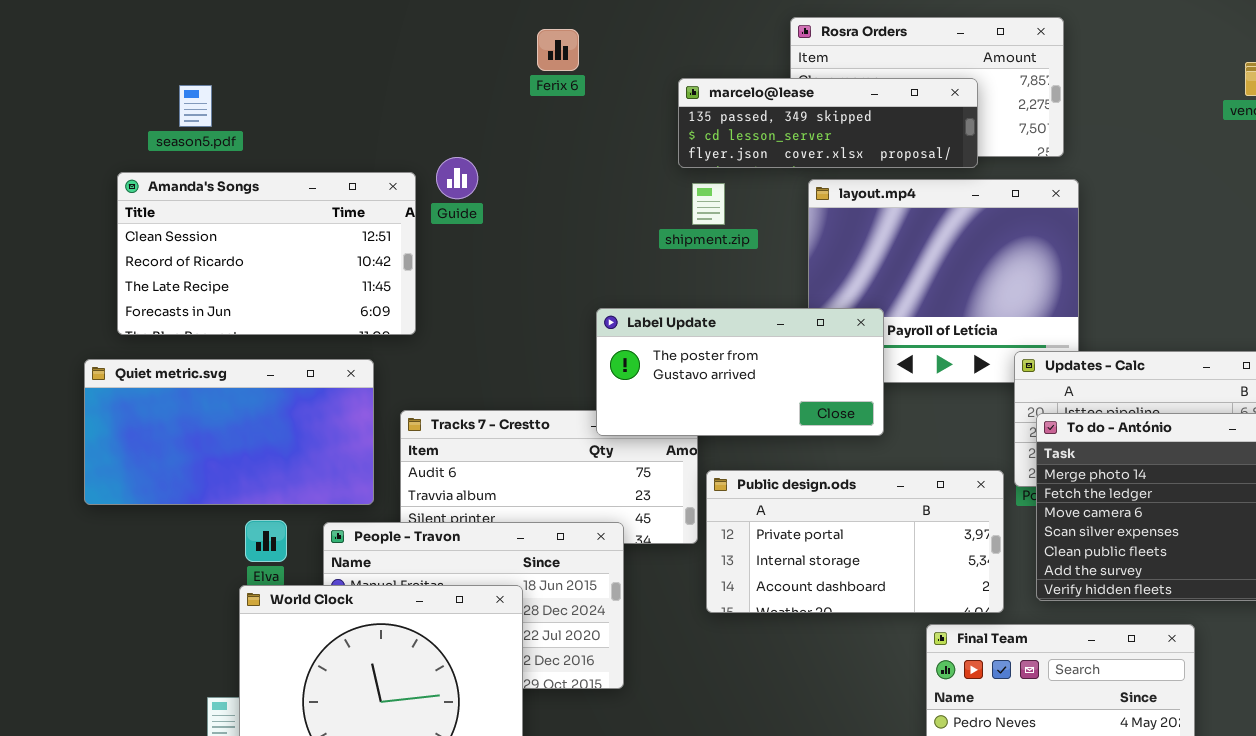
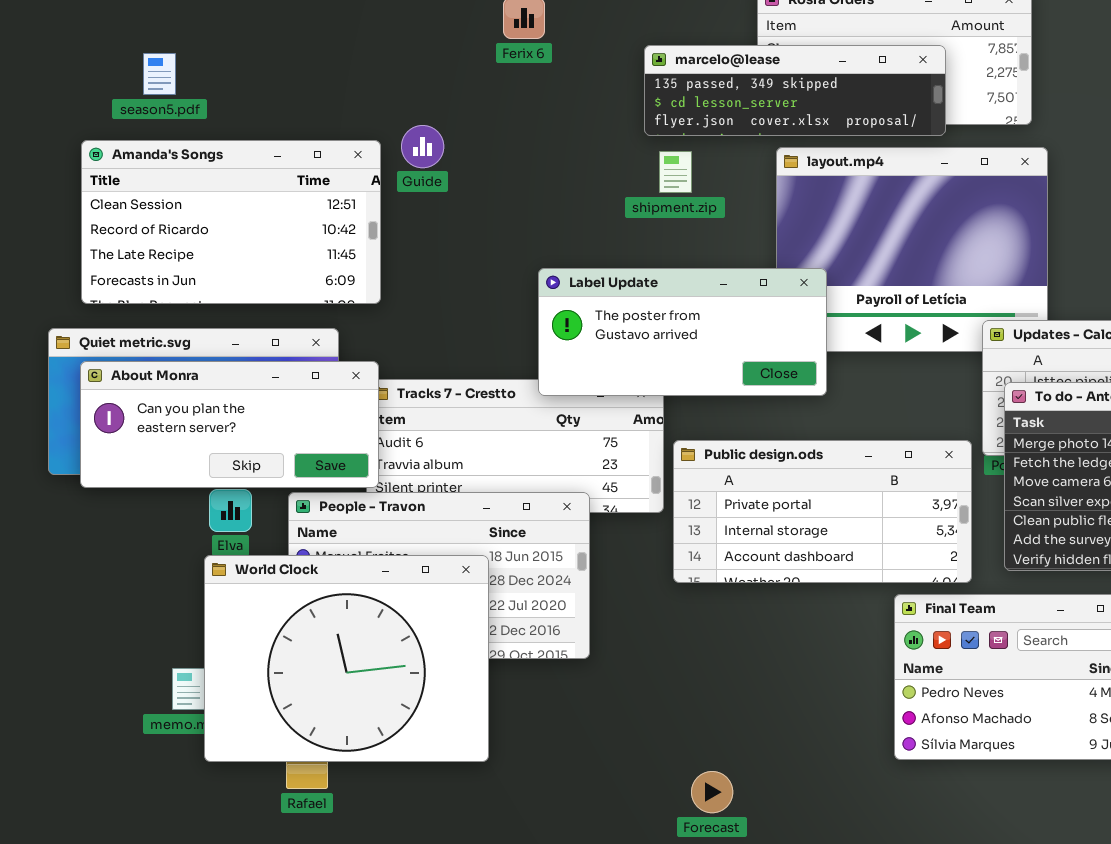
Label Update: [596,308,884,436] -> [538,268,827,396], moved
About Monra: none -> [80,361,379,488], opened

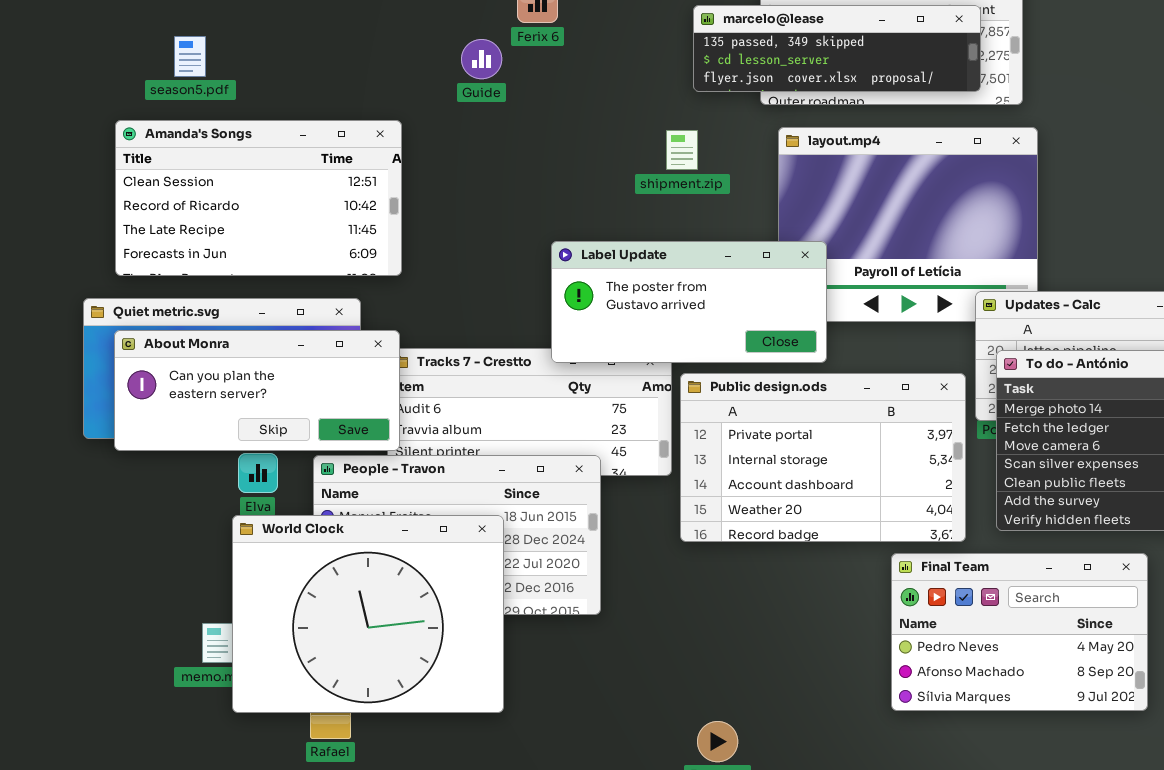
marcelo@lease: [644,45,946,136] -> [693,5,981,92], moved
Guide: [401,125,444,168] -> [461,39,502,79], moved
Public design.ods: [673,440,972,583] -> [680,373,966,542], resized

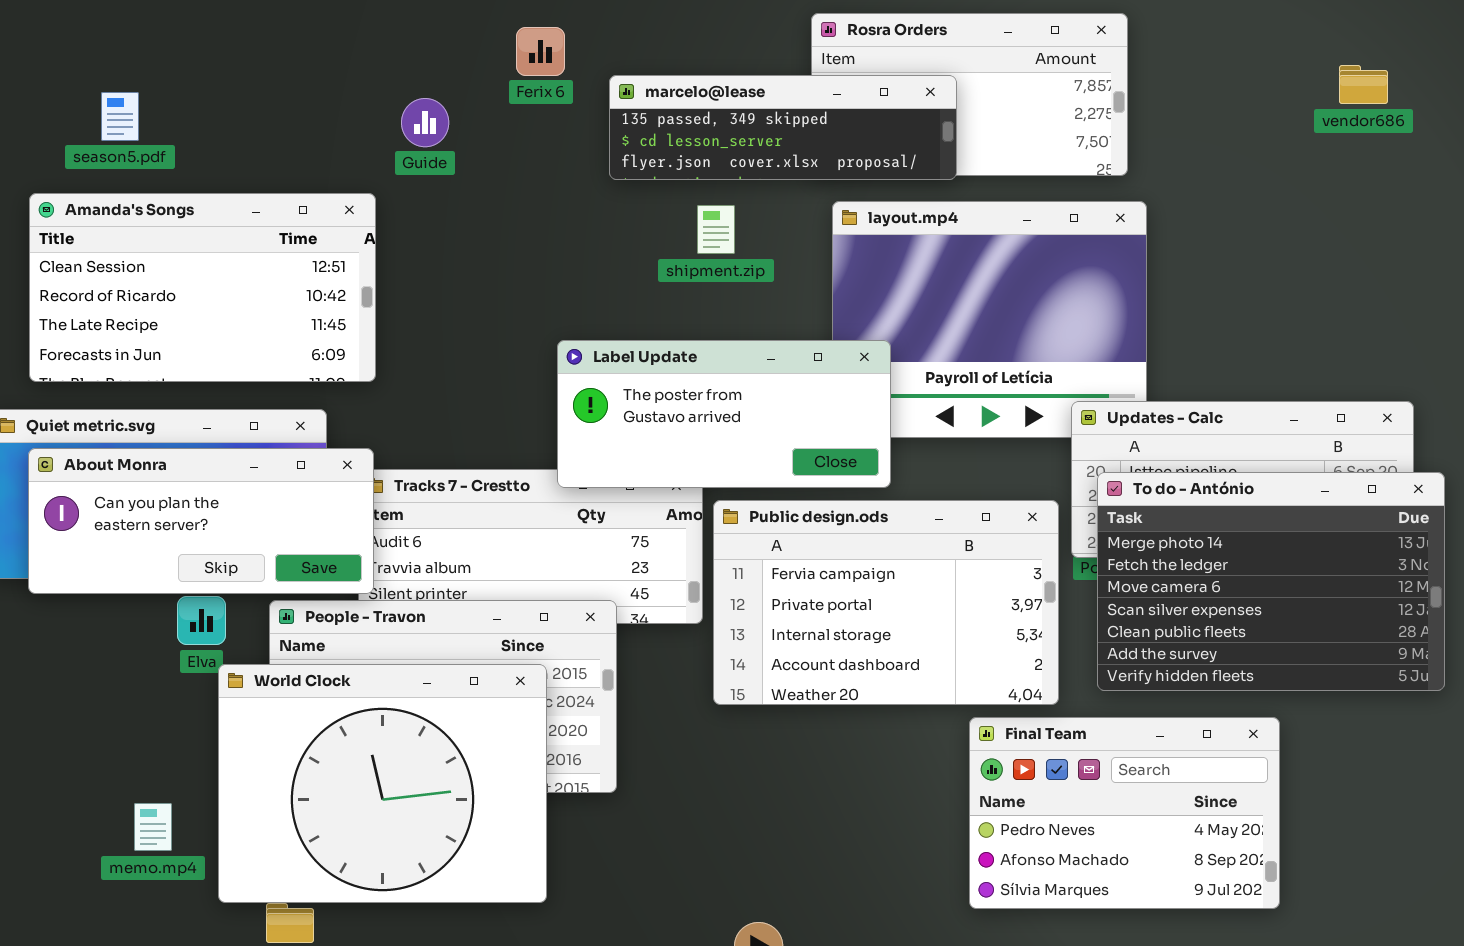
marcelo@lease: [693,5,981,92] -> [609,75,957,180], moved
Guide: [461,39,502,79] -> [401,98,449,147], moved
Public design.ods: [680,373,966,542] -> [713,500,1059,705], scrolled up 1 row
World Clock: [232,515,504,713] -> [218,664,547,903], moved

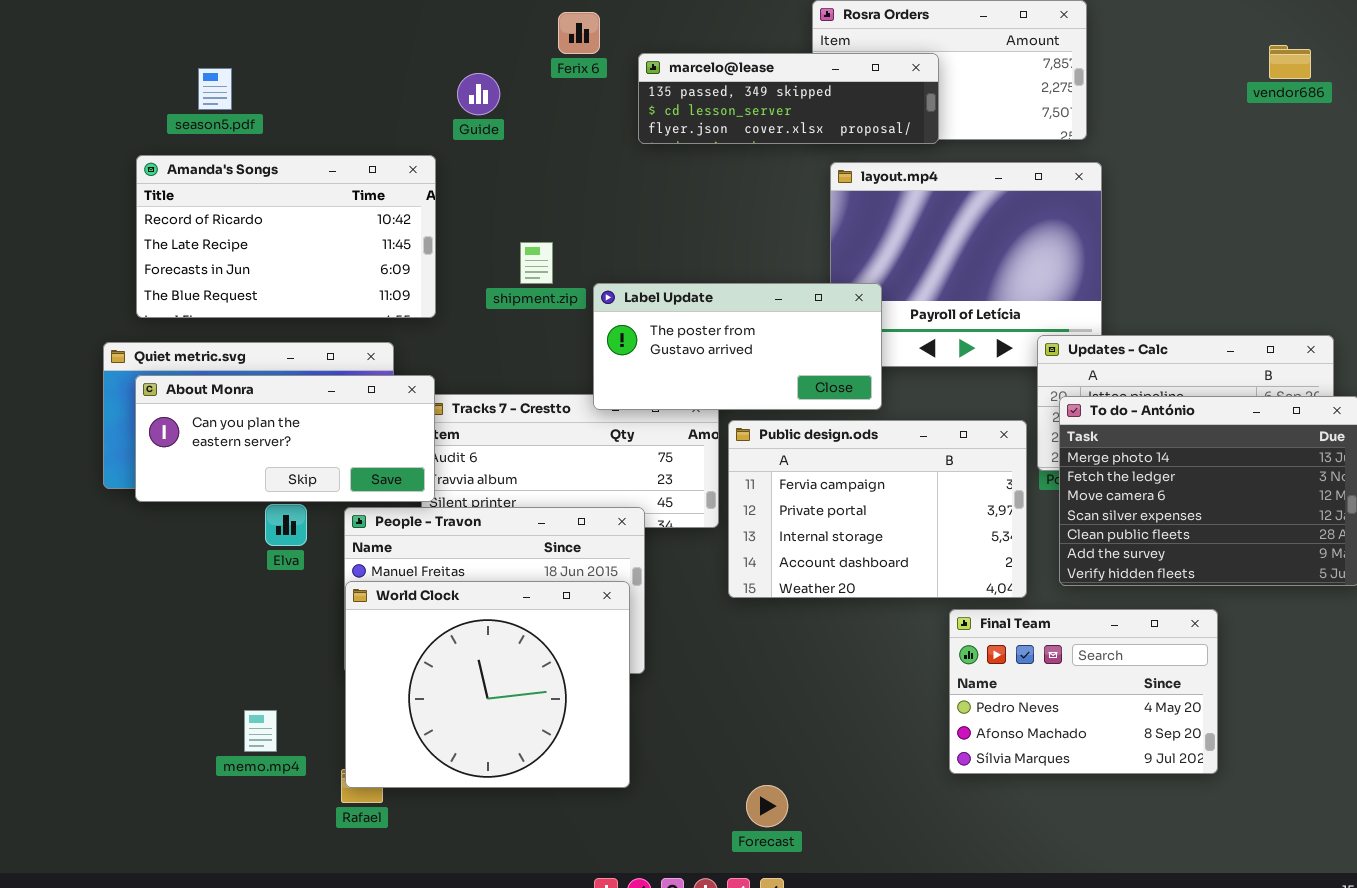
Amanda's Songs: [29,193,376,382] -> [136,155,436,318], scrolled down 1 row
shipment.zip: [697,205,735,254] -> [520,242,553,284], moved
World Clock: [218,664,547,903] -> [345,581,630,788], moved
memo.mp4: [134,803,172,851] -> [244,710,277,752], moved

